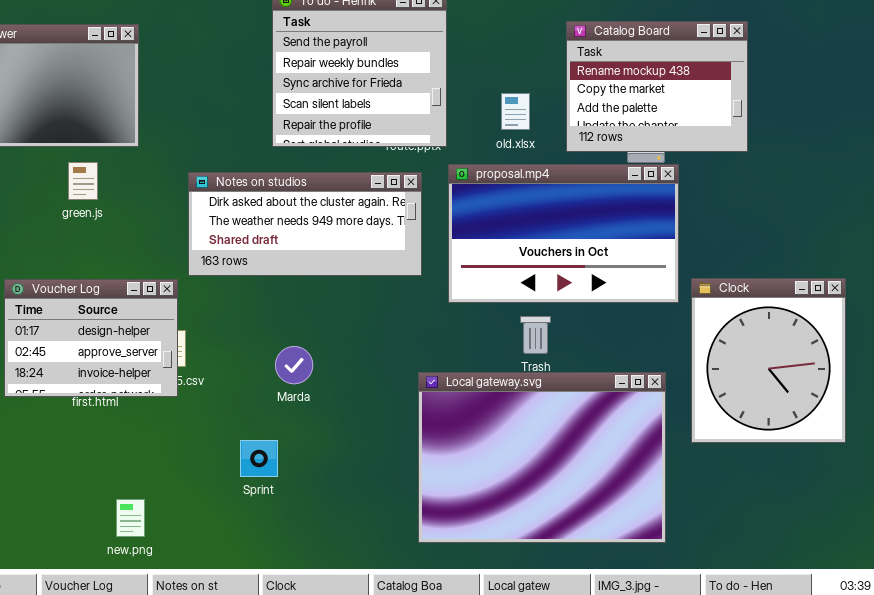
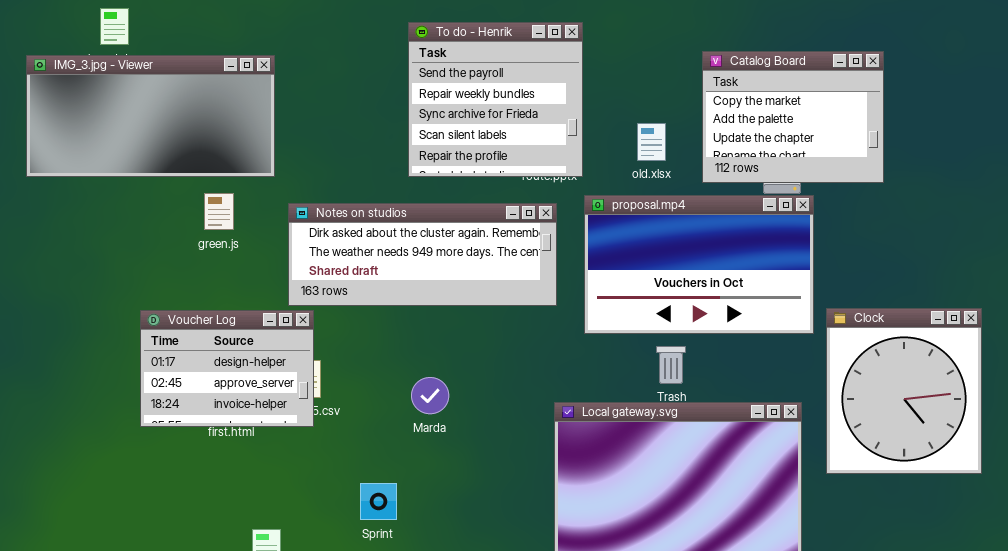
Catalog Board: [566,21,748,152] -> [702,51,884,183], scrolled down 1 row
Notes on studios: [188,172,422,276] -> [288,203,557,306], resized
Sprint: [240,440,278,477] -> [360,483,397,520], moved

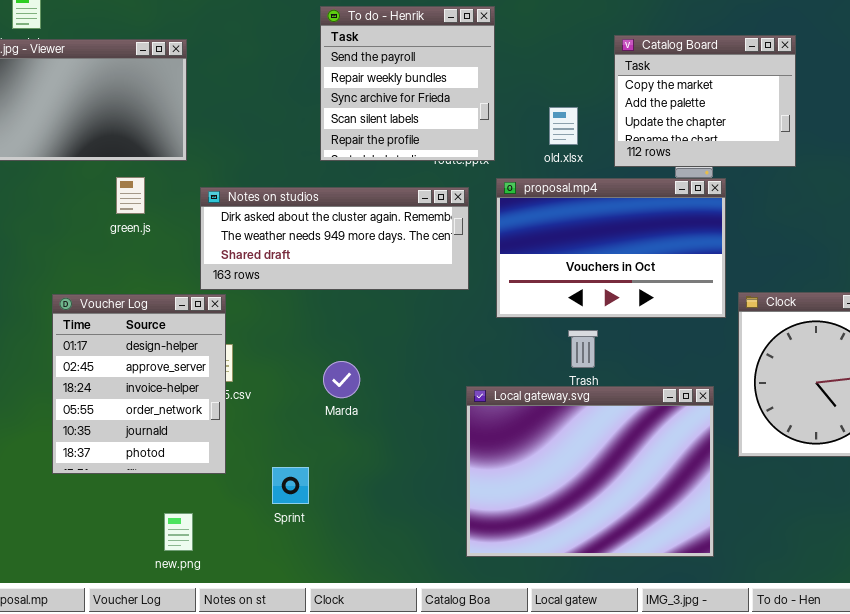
Voucher Log: [140,310,314,427] -> [52,294,226,474], resized

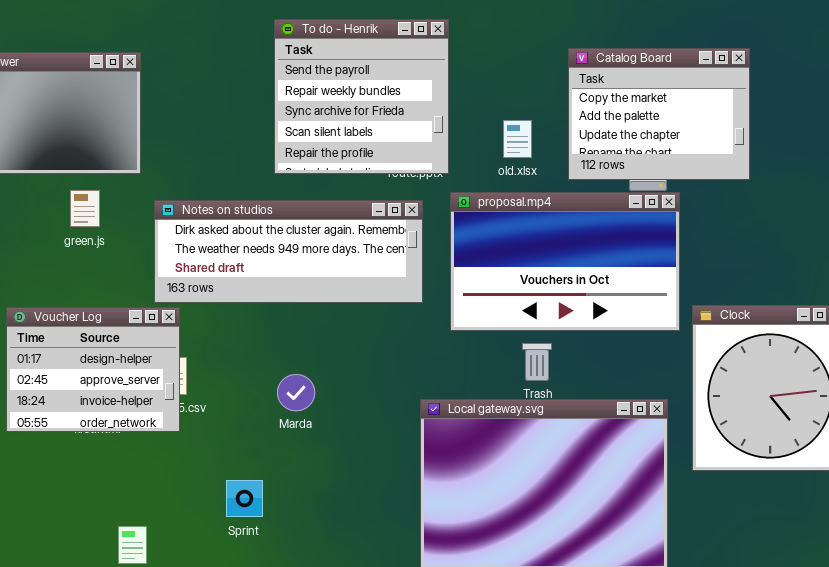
Voucher Log: [52,294,226,474] -> [6,307,180,432], resized

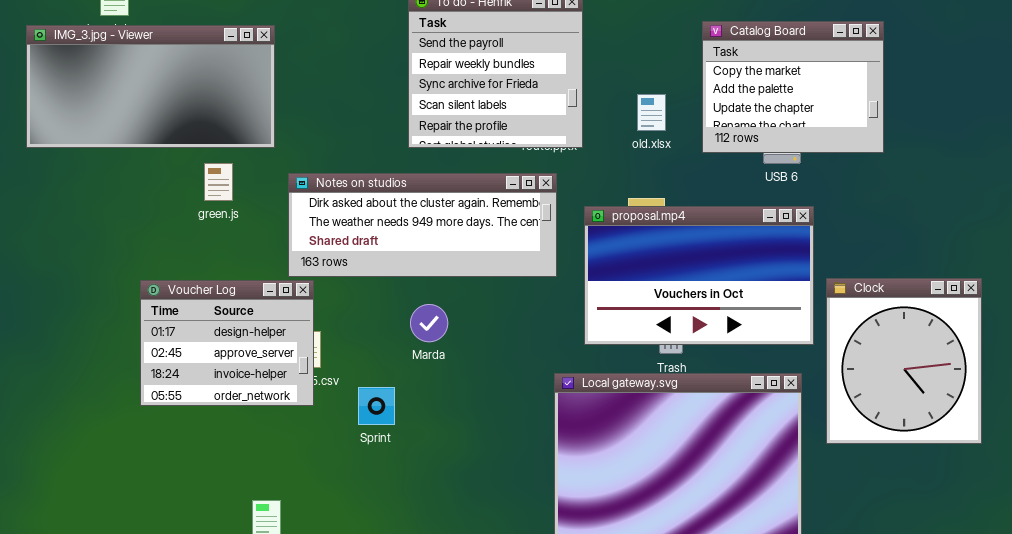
proposal.mp4: [450,192,680,331] -> [584,206,814,345], moved
Marda: [277,374,315,411] -> [410,304,448,342], moved
Sprint: [226,480,263,517] -> [358,387,395,425], moved

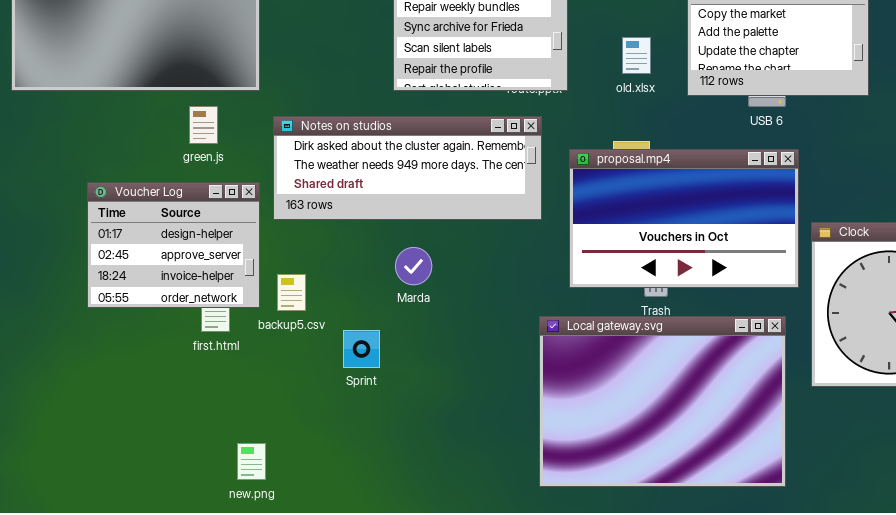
Voucher Log: [140,280,314,406] -> [87,182,260,308], moved

